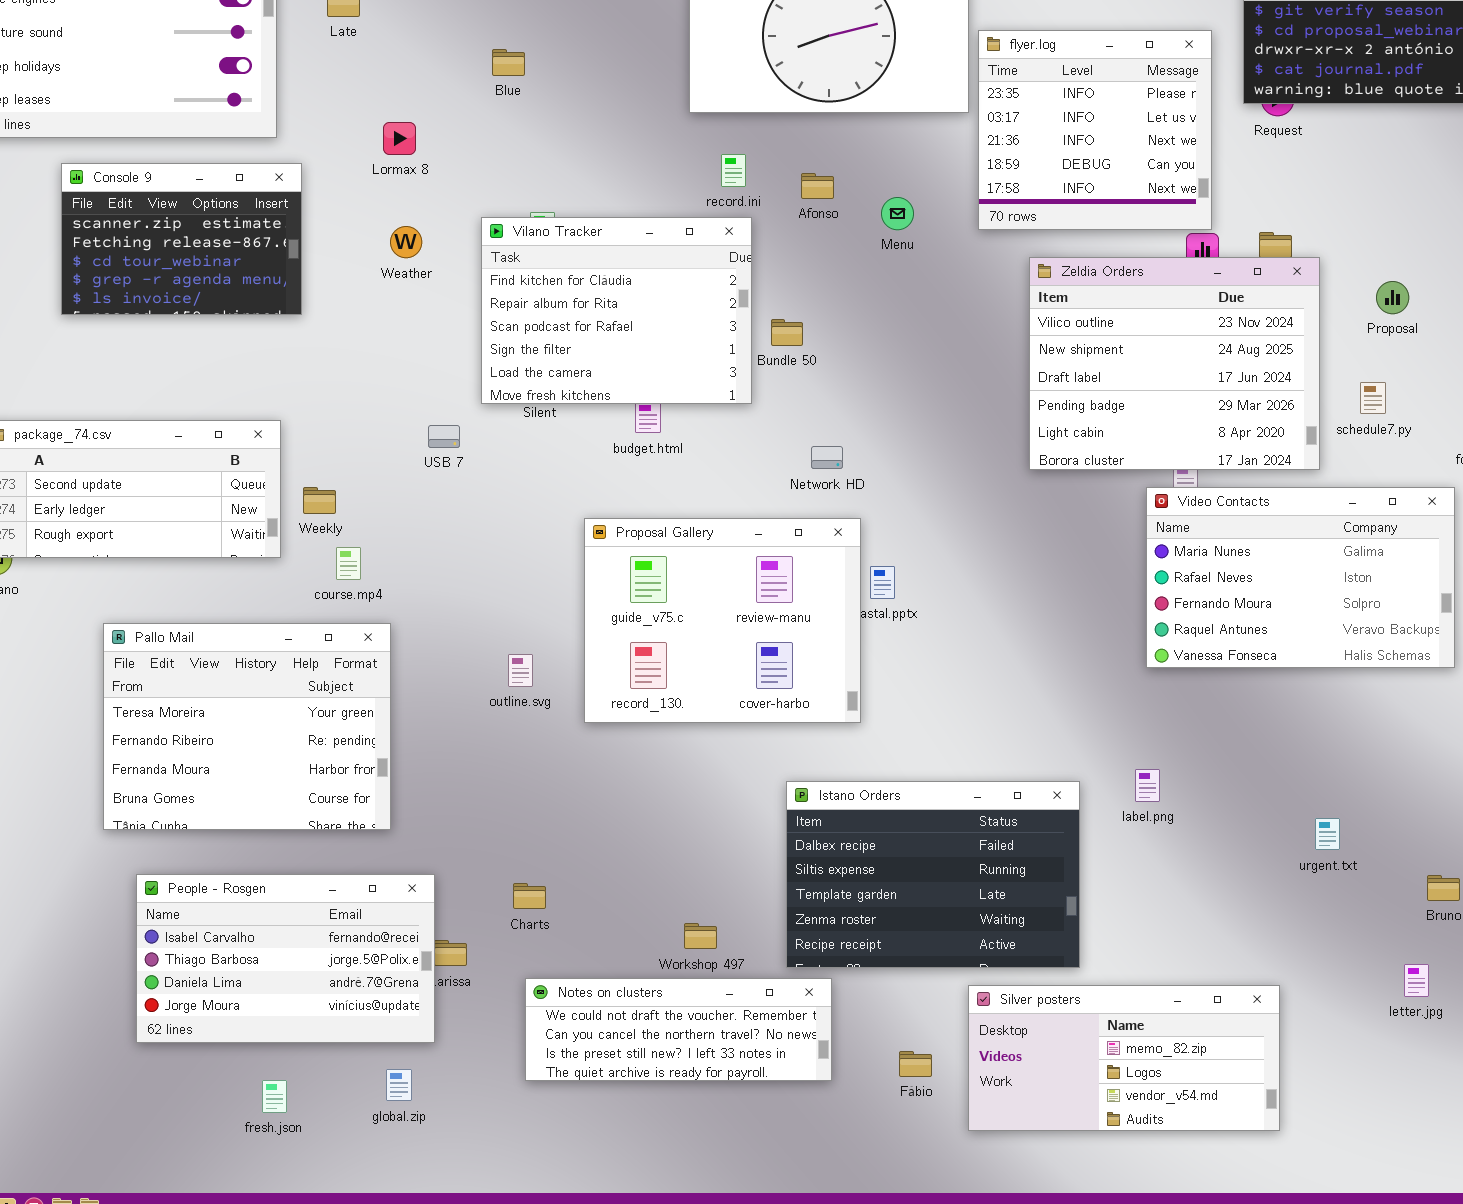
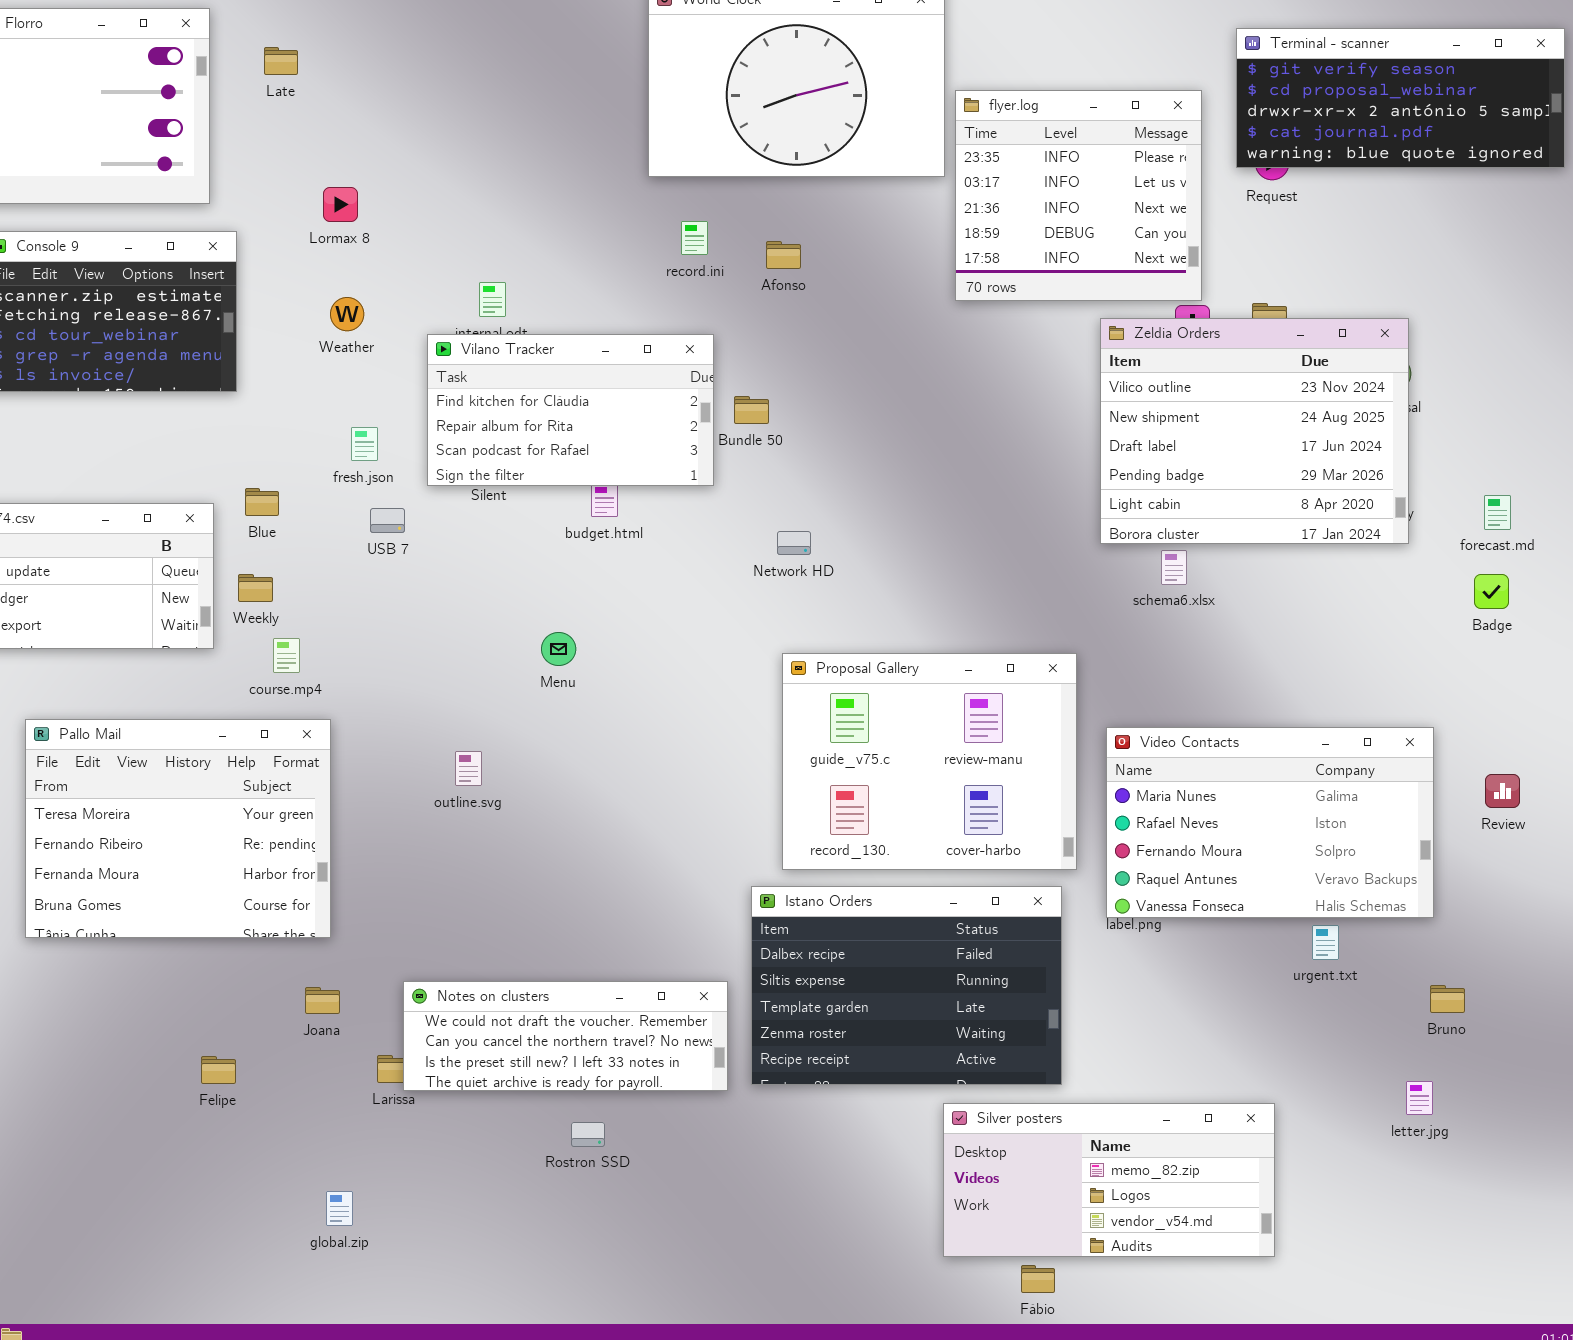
Blue: [492,49,525,76] -> [245,488,279,516], moved
Menu: [881,197,914,230] -> [541,632,576,666], moved
Vilano Tracker: [481,217,752,404] -> [427,334,714,486], resized
Zeldia Orders: [1029,257,1320,470] -> [1100,318,1409,544], moved
Video Contacts: [1146,487,1455,668] -> [1106,727,1434,918], moved
Proposal Gallery: [584,518,861,723] -> [782,653,1077,870], moved
People - Rosgen: [136,874,435,1043] -> none, closed
Notes on clusters: [525,978,832,1081] -> [403,981,728,1091], moved
Fábio: [899,1051,932,1077] -> [1021,1265,1055,1293], moved
fresh.json: [262,1080,287,1113] -> [351,427,378,461], moved

